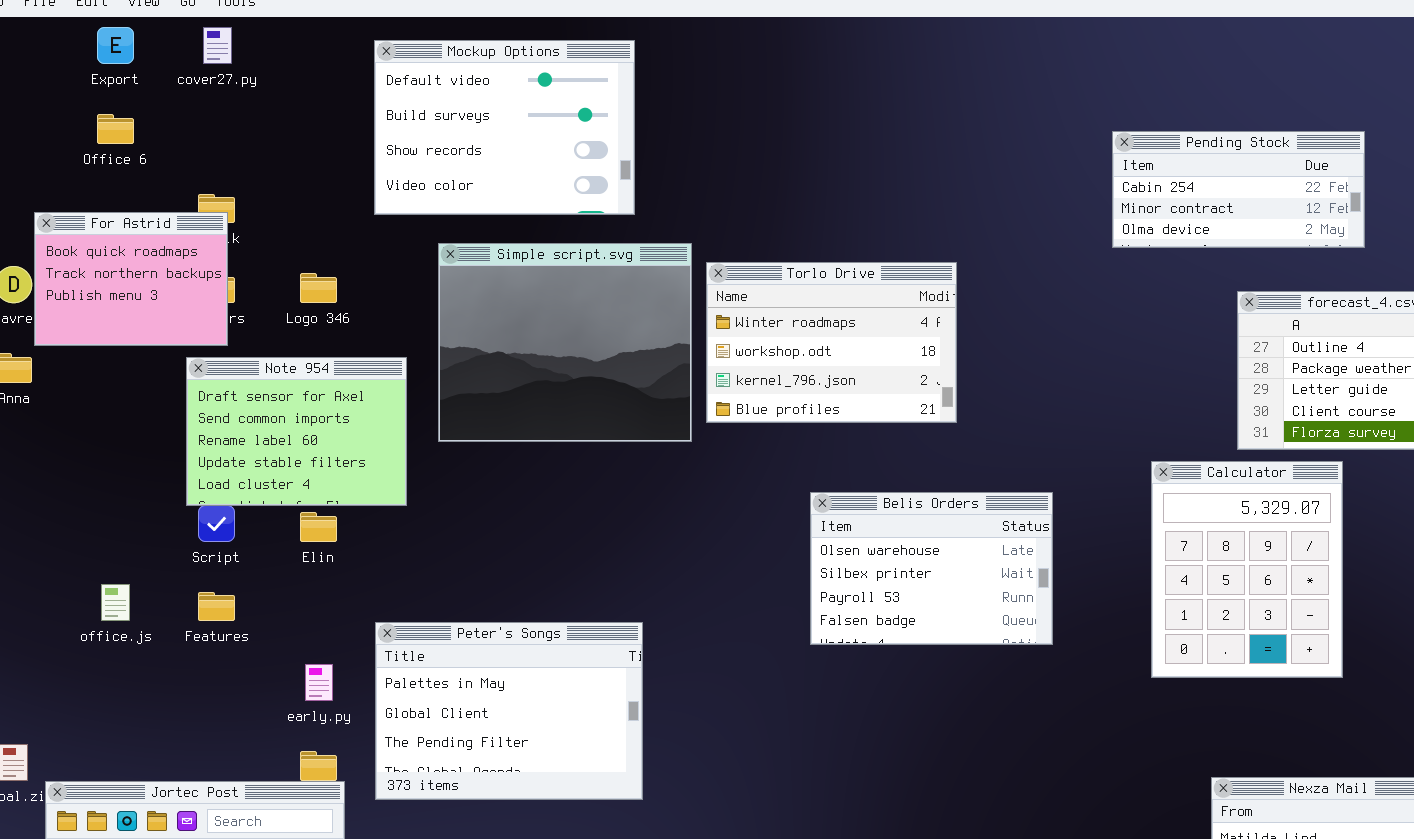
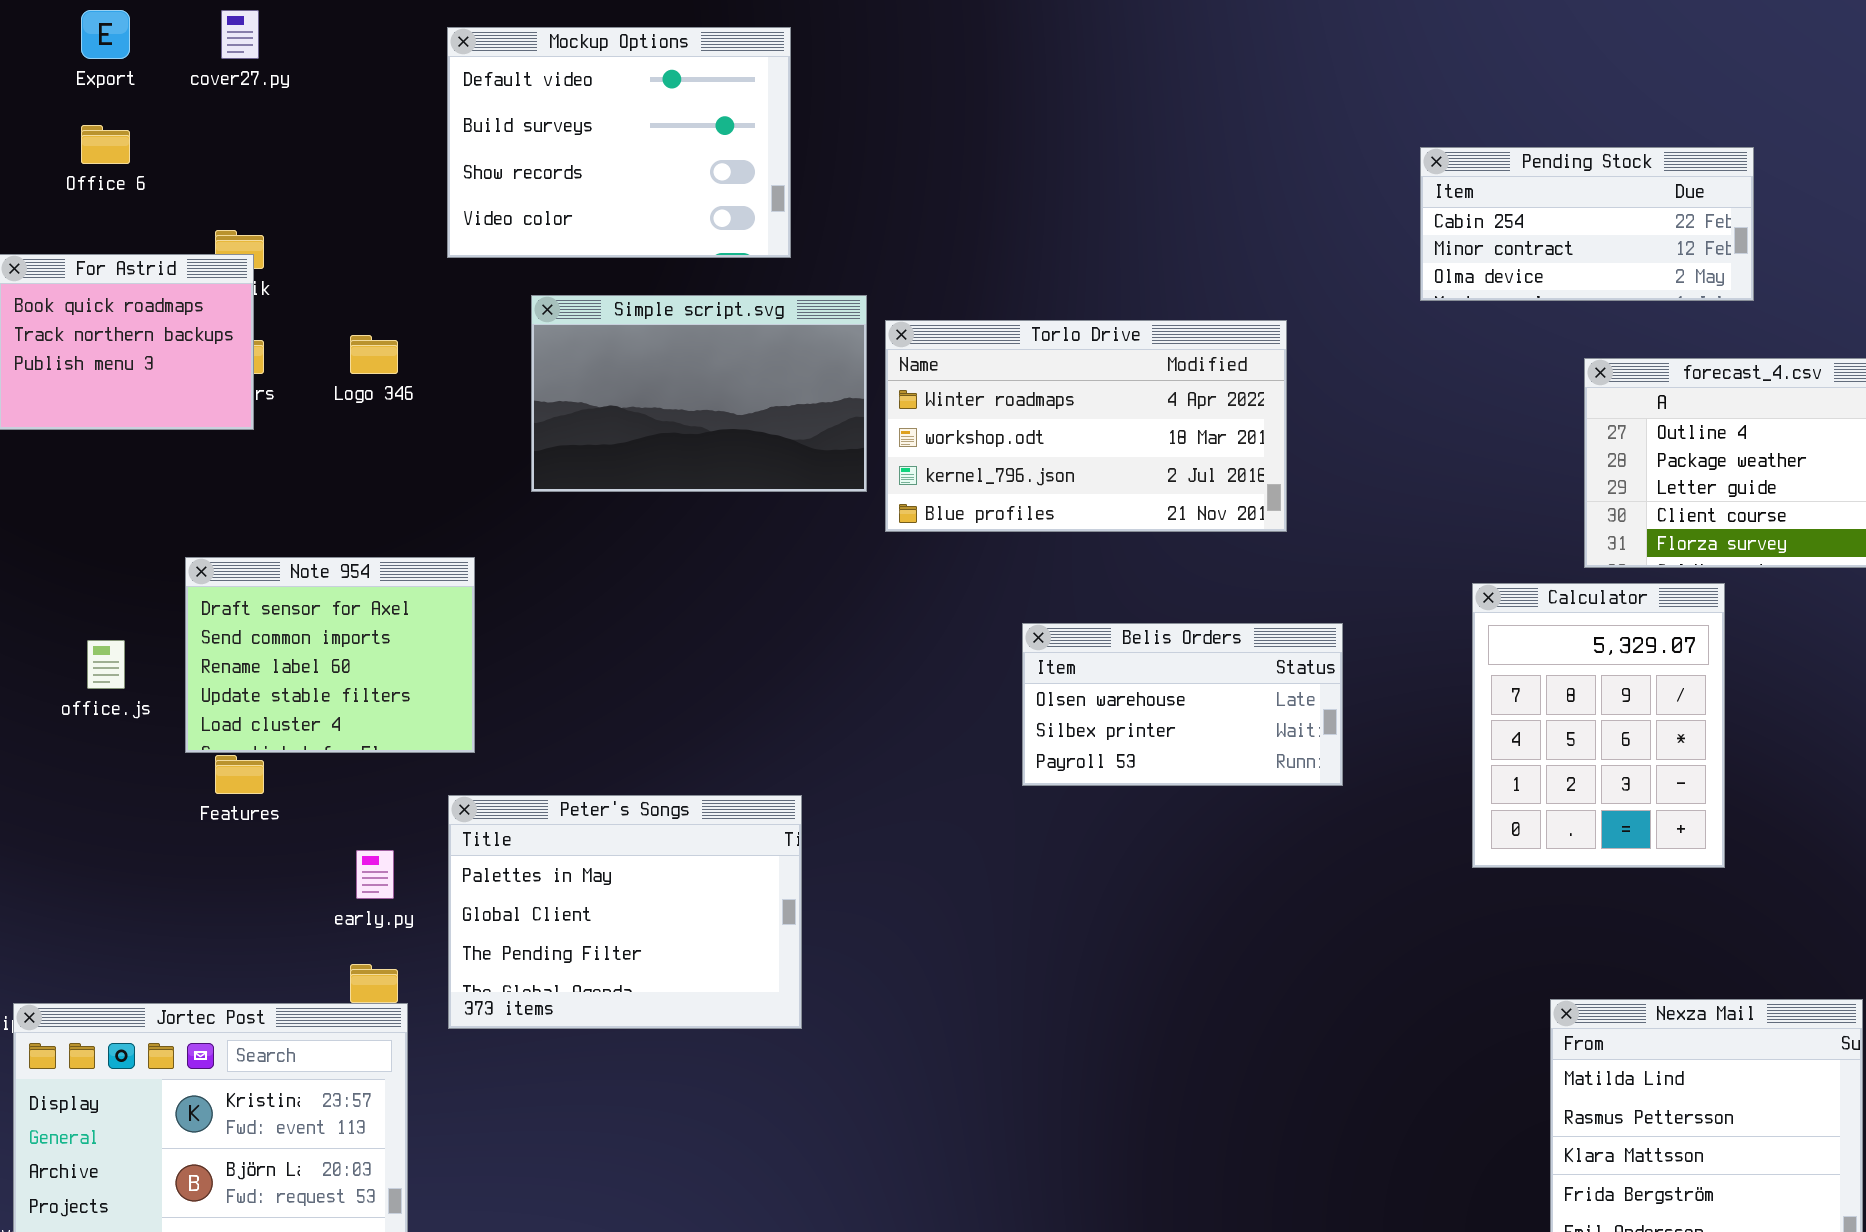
Simple script.svg: [438,243,692,442] -> [531,295,867,492], resized
Torlo Drive: [706,262,957,423] -> [885,320,1287,532], resized
Note 954: [186,357,407,506] -> [185,557,475,753], moved
Belis Orders: [810,492,1053,645] -> [1022,623,1343,786], resized
office.js: [101,584,130,621] -> [87,640,125,689], moved

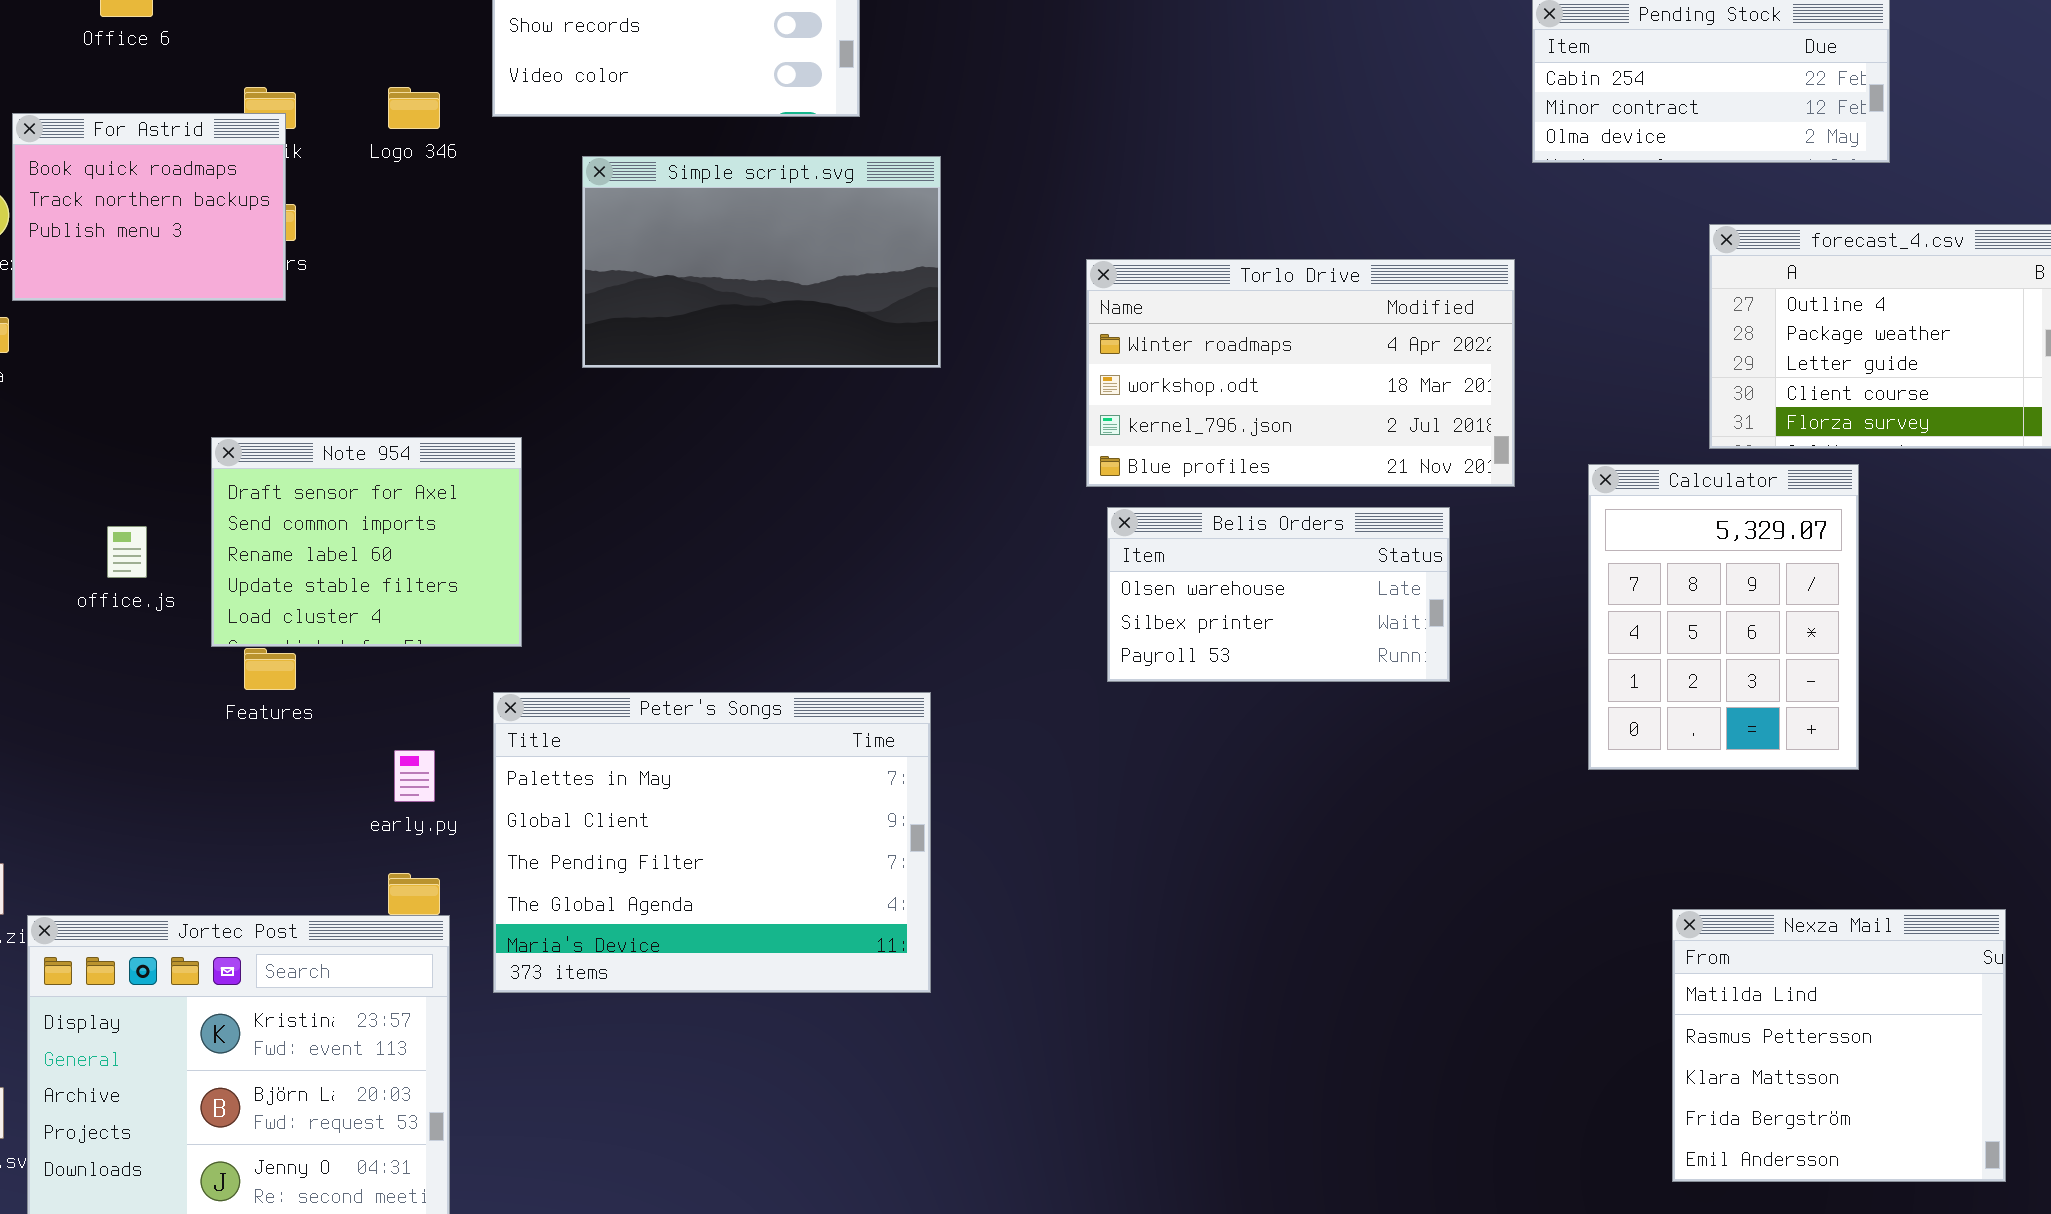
Torlo Drive: [885,320,1287,532] -> [1086,259,1515,487], moved
Logo 346: [350,335,398,374] -> [388,87,440,129], moved
Peter's Songs: [448,795,802,1029] -> [493,692,931,993], resized

